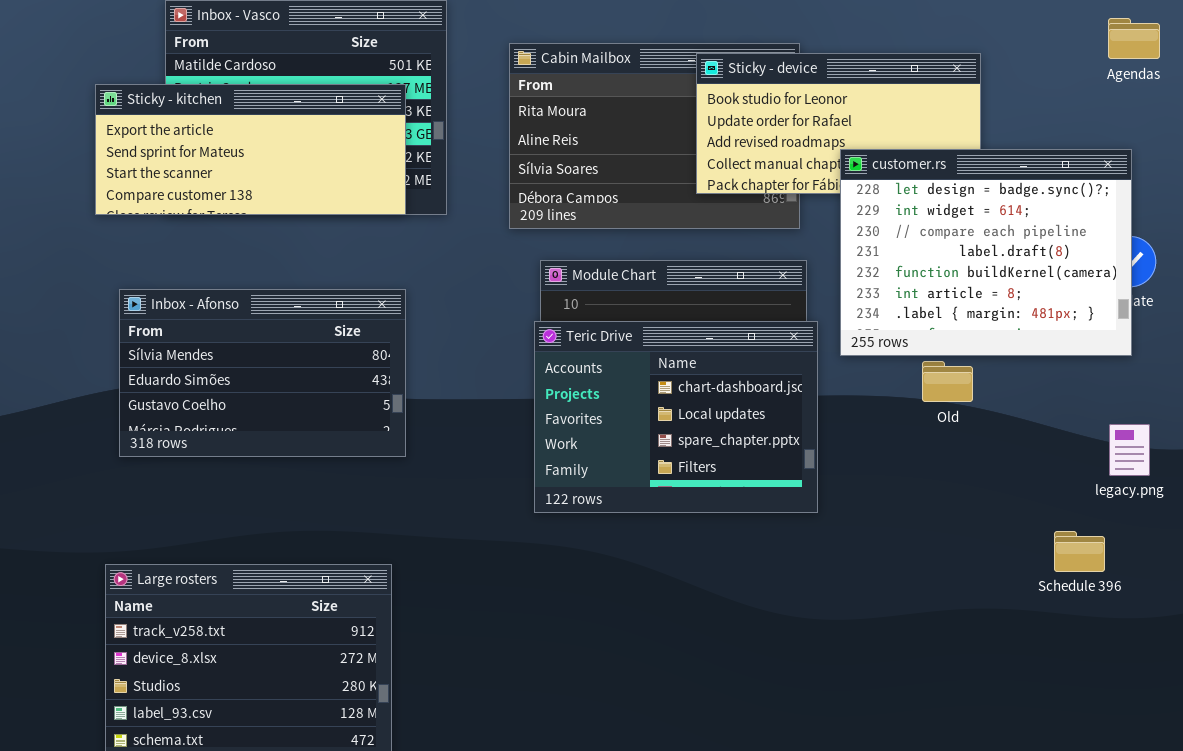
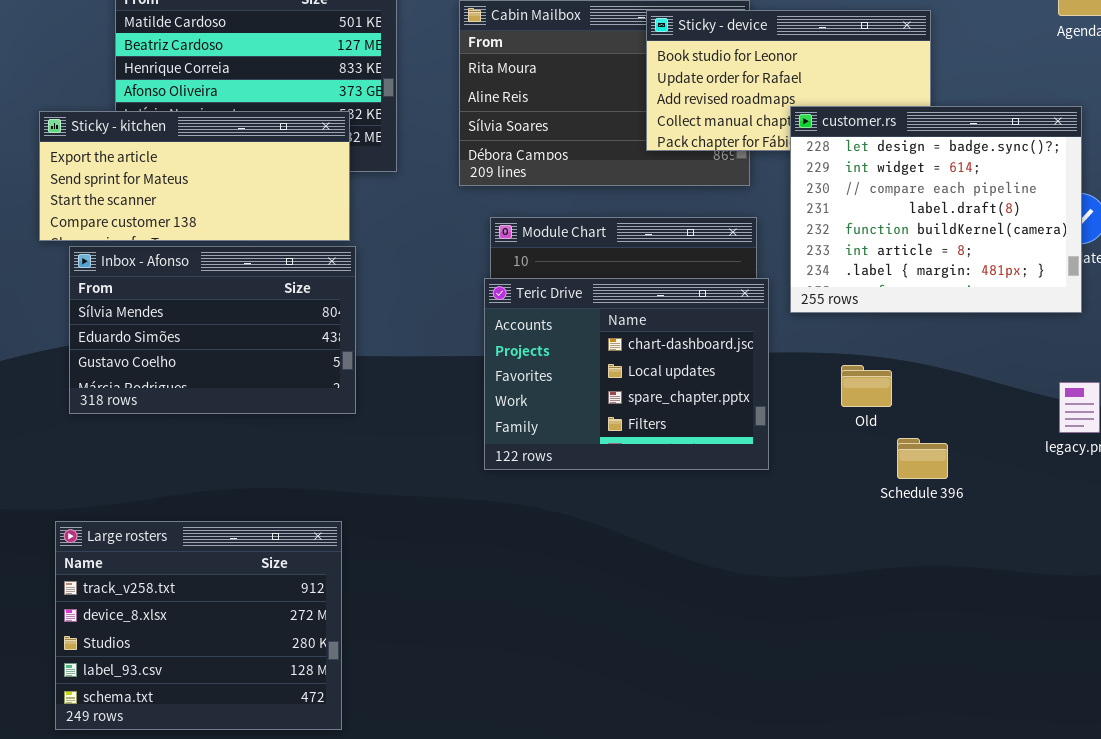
Sticky - kitchen: [95,84,406,215] -> [39,111,350,241], moved
Old: [922,361,973,402] -> [841,365,892,407], moved
Schedule 396: [1054,531,1105,572] -> [897,438,948,479], moved

